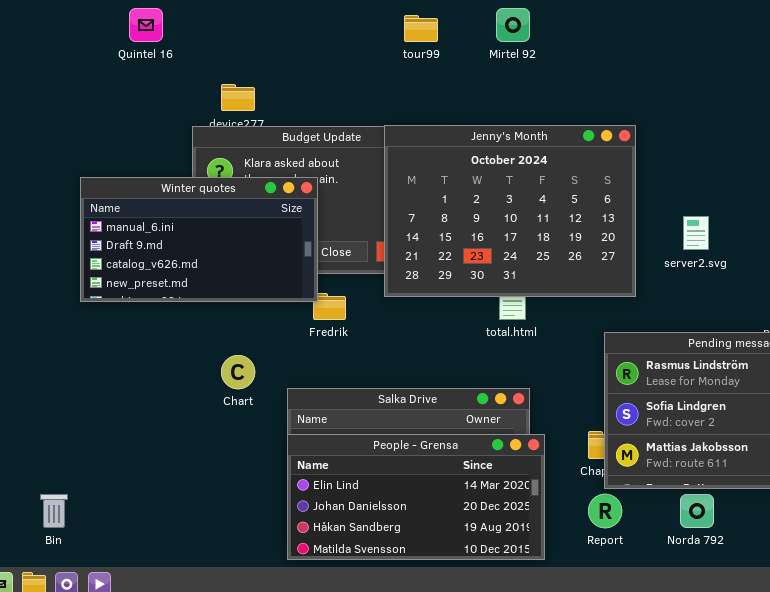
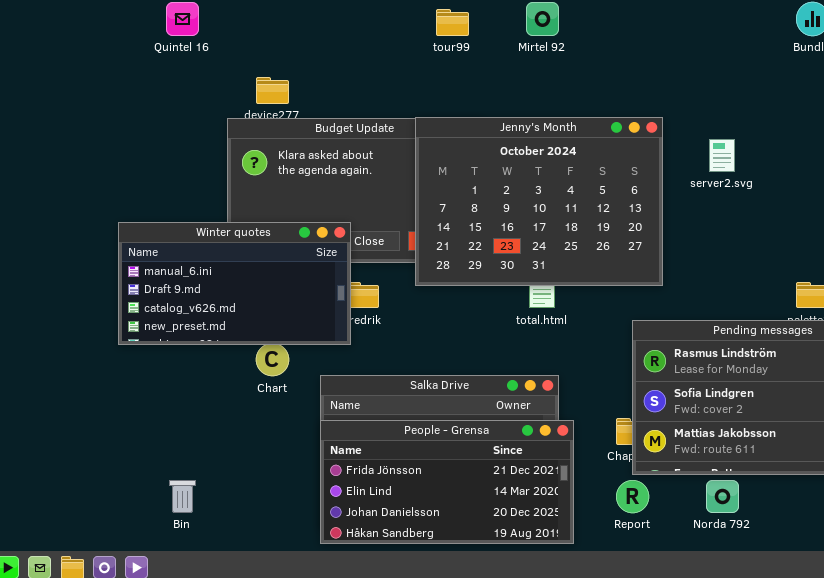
Winter quotes: [80,177,318,302] -> [118,222,351,345], moved
server2.svg: [683,216,709,250] -> [709,139,735,172], moved
People - Grensa: [287,434,545,560] -> [320,420,574,544], scrolled up 1 row
Bin: [40,494,68,528] -> [169,480,196,513], moved

